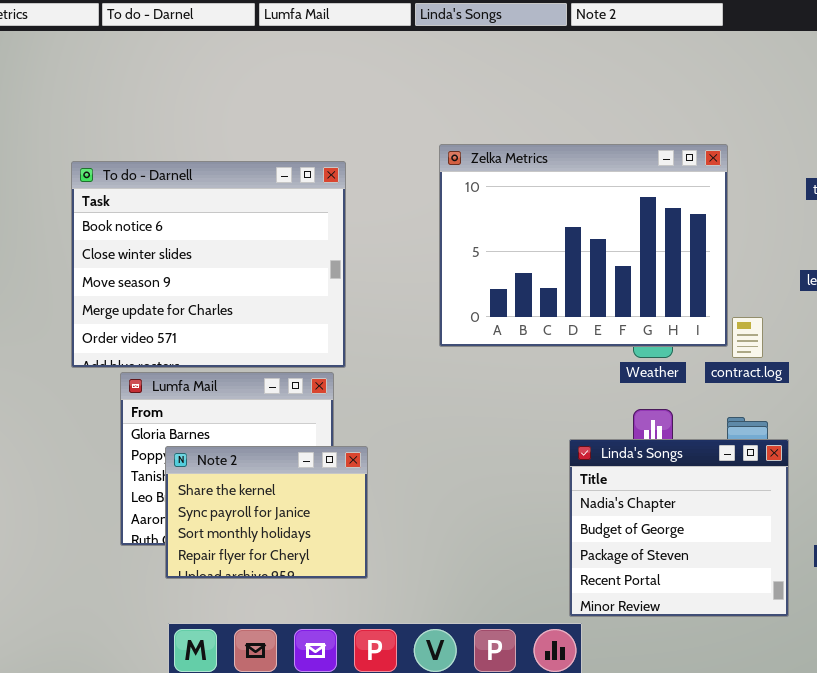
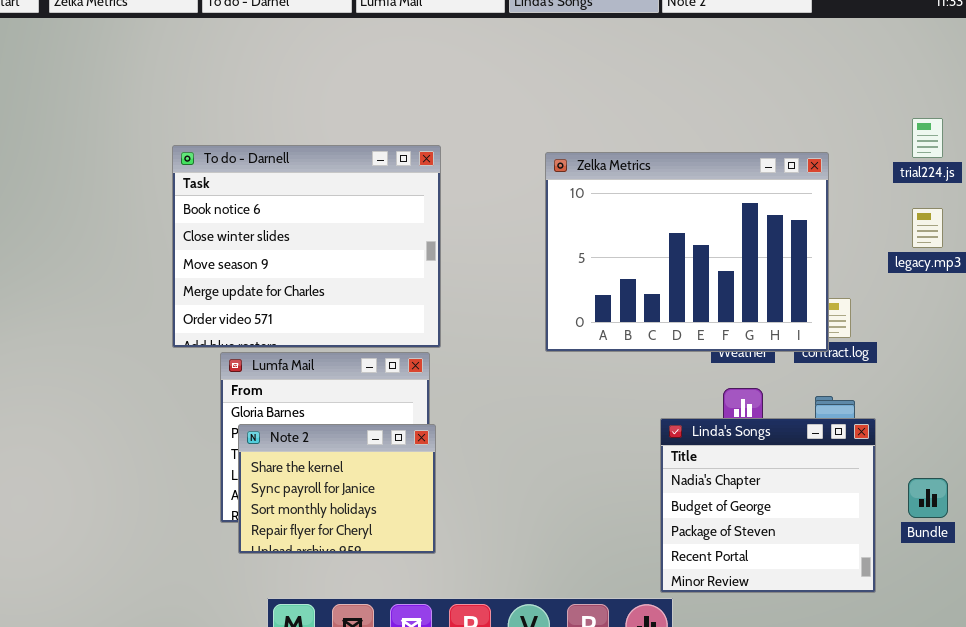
Zelka Metrics: [439,144,728,347] -> [545,152,829,352], moved
Note 2: [165,446,368,579] -> [238,424,436,554], moved

